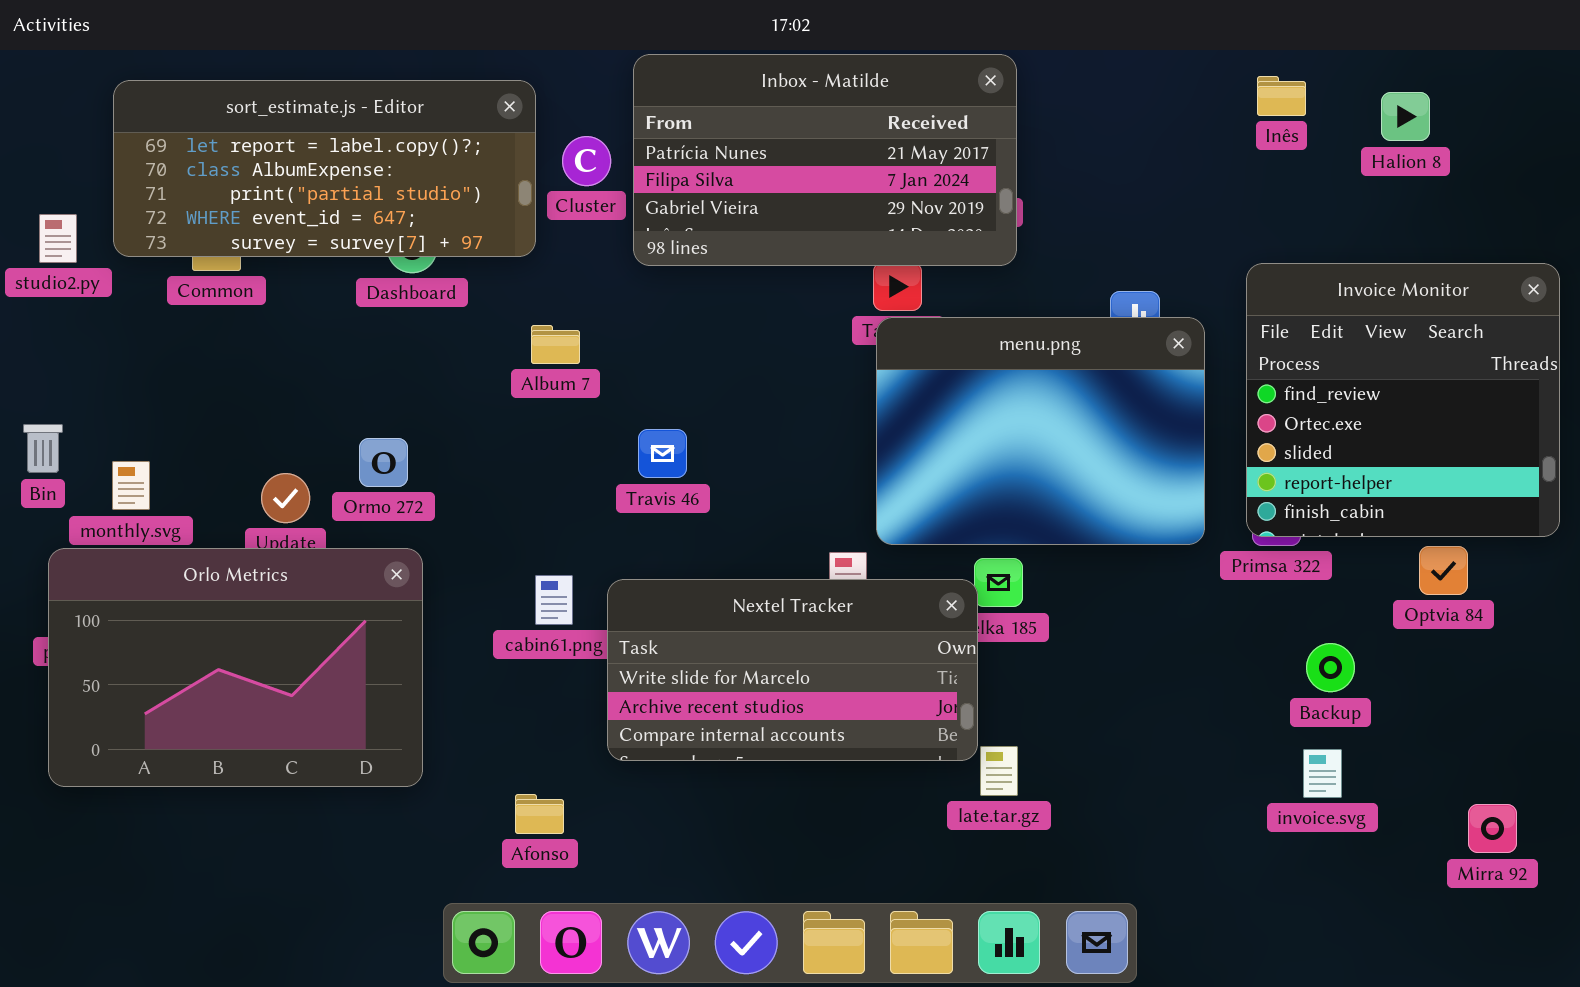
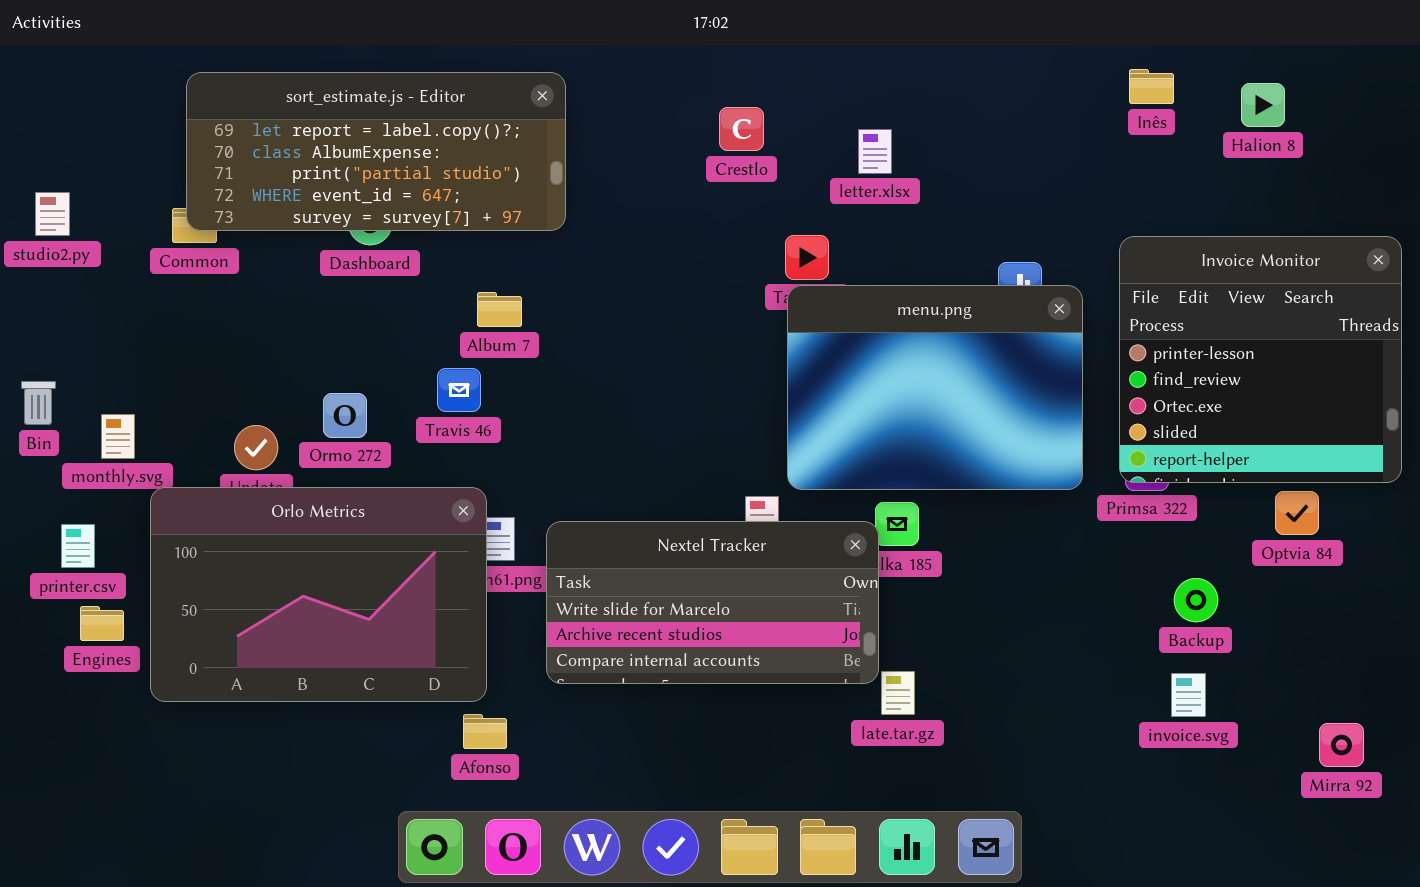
Inbox - Matilde: [633,54,1017,266] -> none, closed
sort_estimate.js - Editor: [113,80,536,257] -> [186,72,566,231], moved
Invoice Monitor: [1246,263,1560,537] -> [1119,236,1402,483], scrolled up 1 row
Travis 46: [638,429,687,478] -> [437,368,481,412], moved
Orlo Metrics: [48,548,423,787] -> [150,487,487,702], moved

